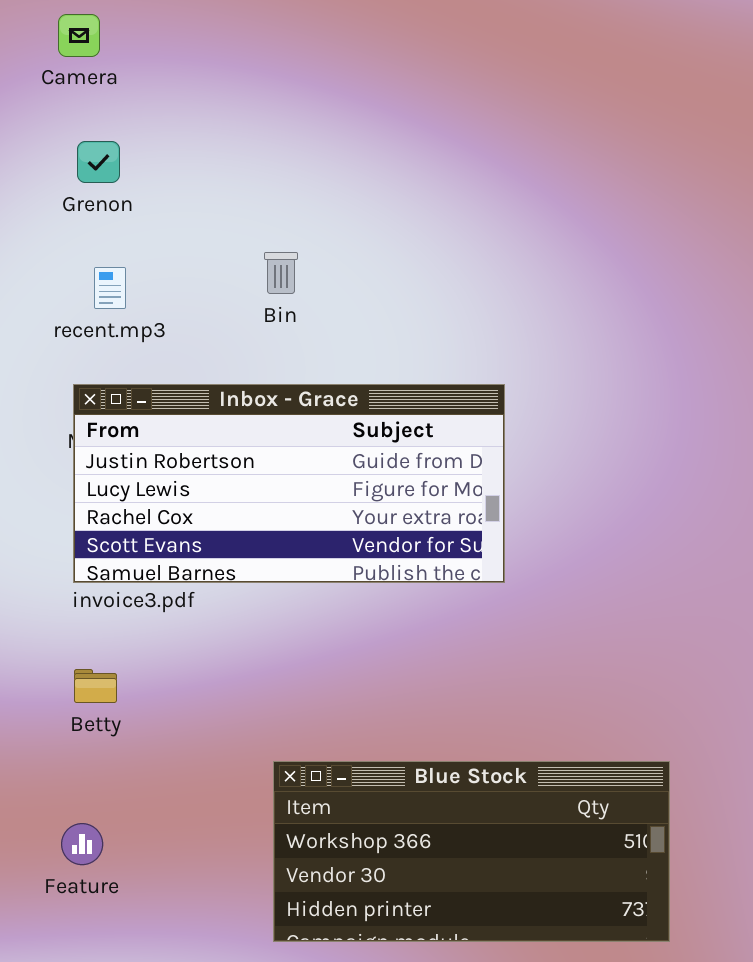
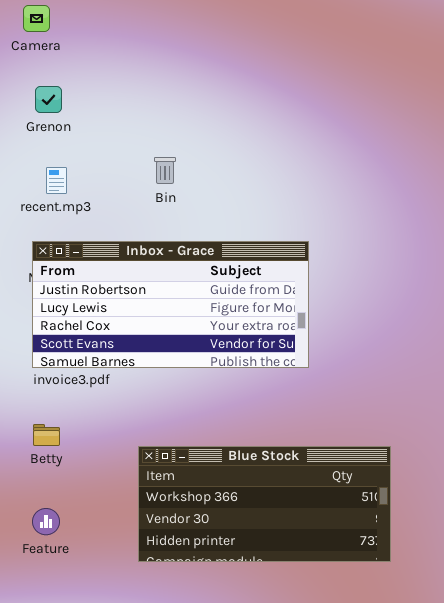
Blue Stock: [273,761,670,942] -> [138,446,391,562], moved
Feature: [61,823,103,865] -> [32,508,60,535], moved

